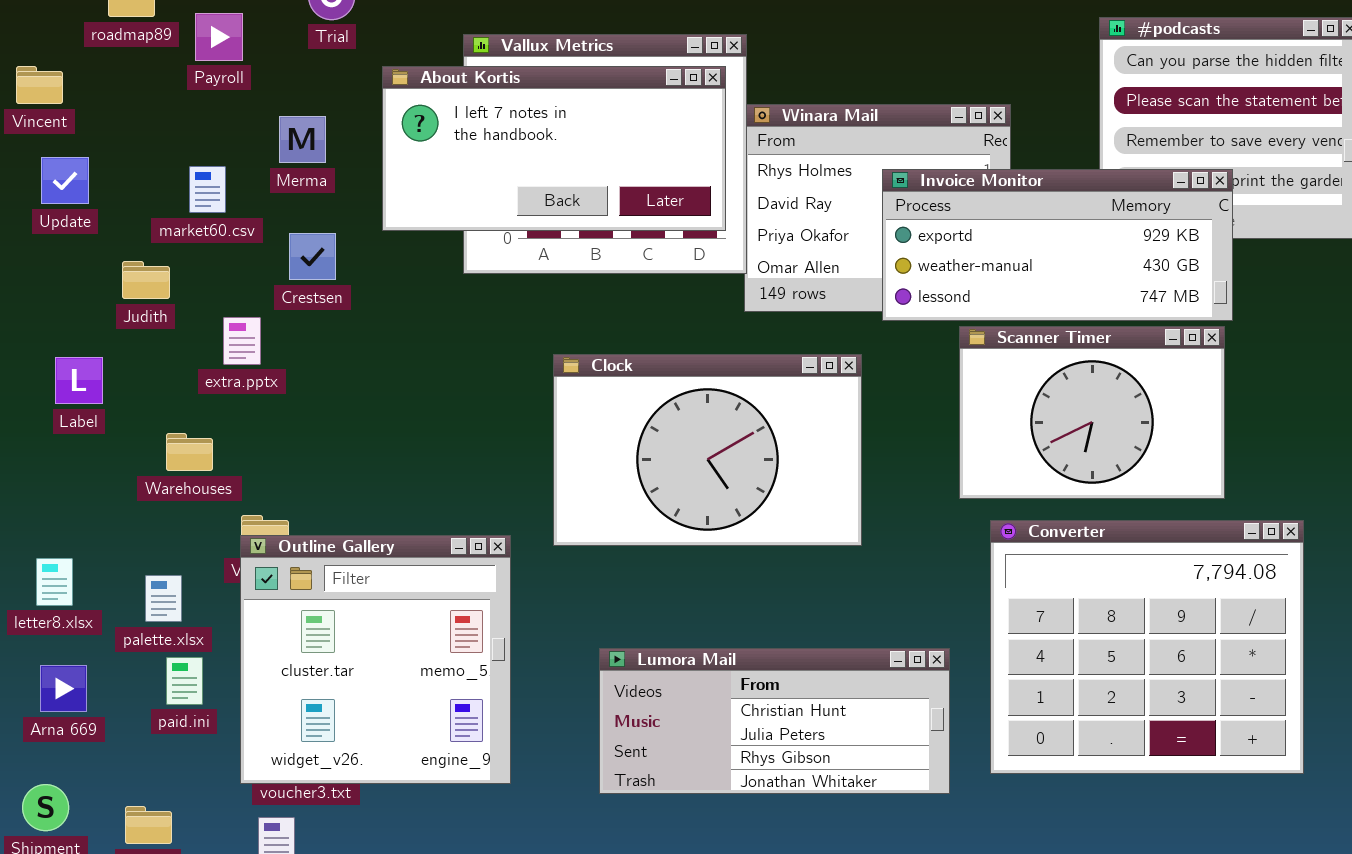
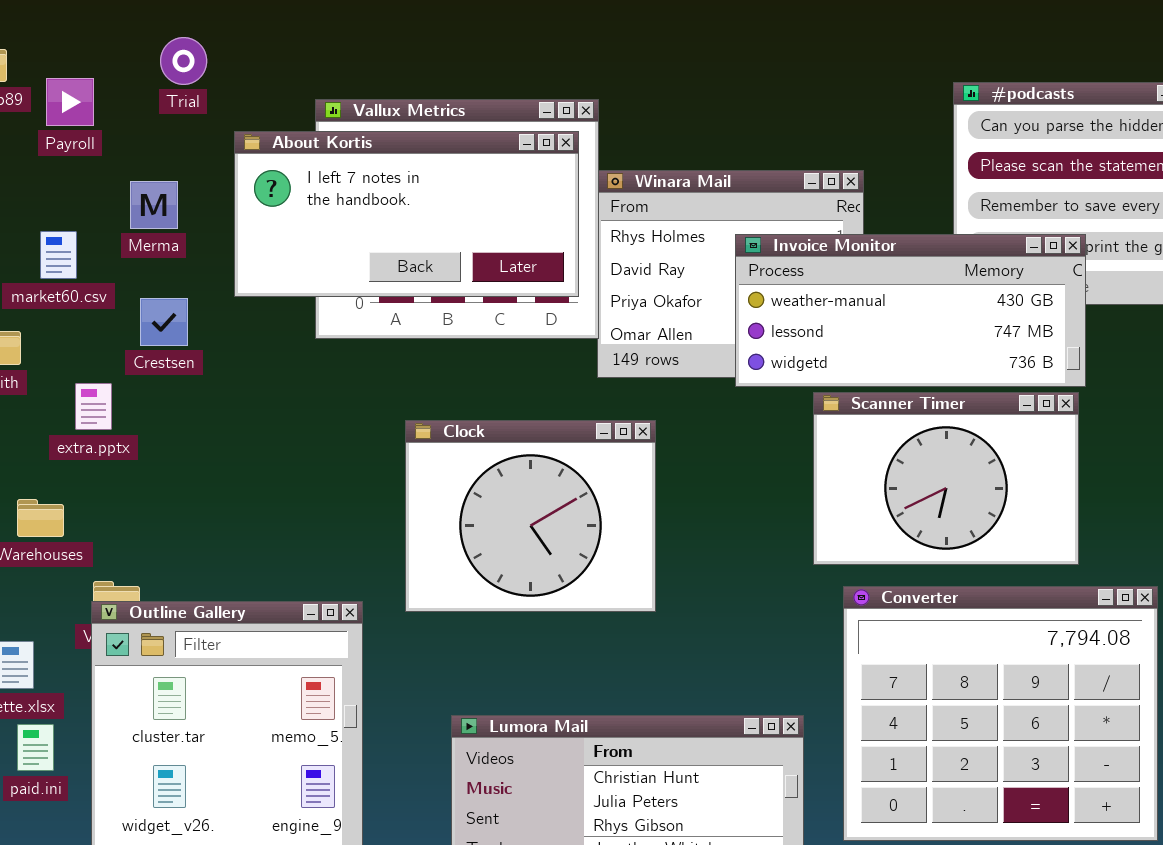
Invoice Monitor: [882,169,1233,321] -> [735,234,1086,387], scrolled down 1 row
Clock: [553,354,862,546] -> [405,420,656,612], resized

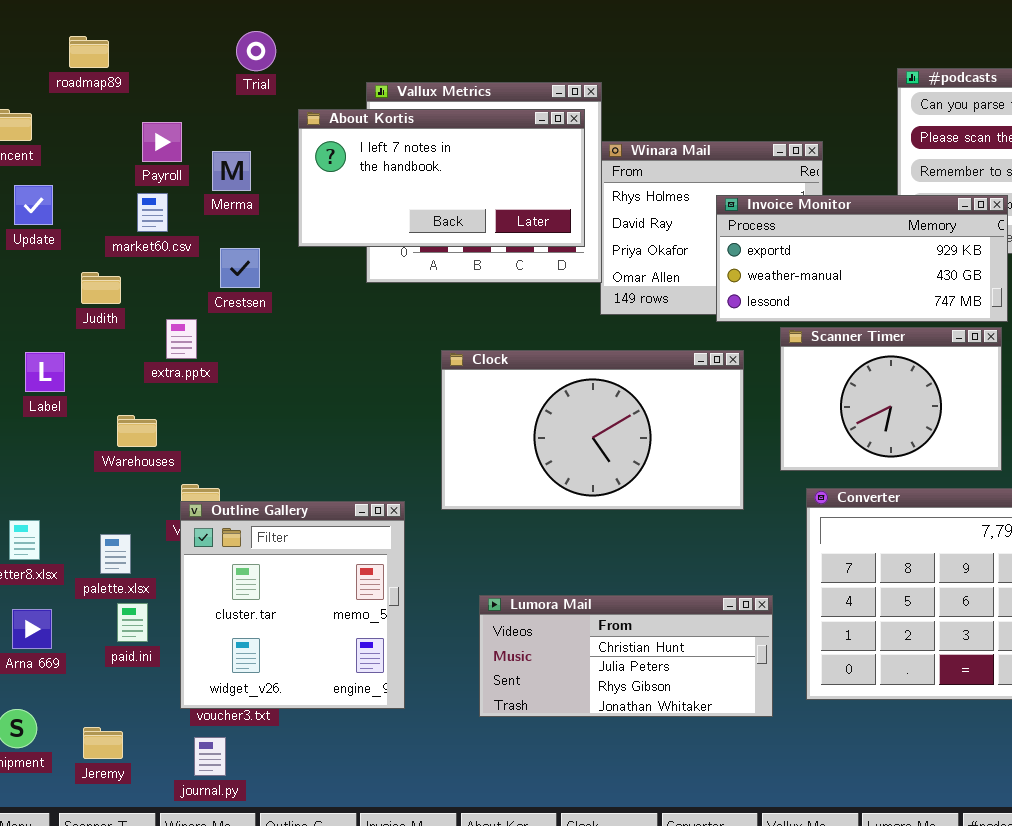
Payroll: [46,78,94,126] -> [142,122,182,162], moved
Invoice Monitor: [735,234,1086,387] -> [716,195,1008,322], scrolled up 1 row
Clock: [405,420,656,612] -> [441,350,744,510], resized

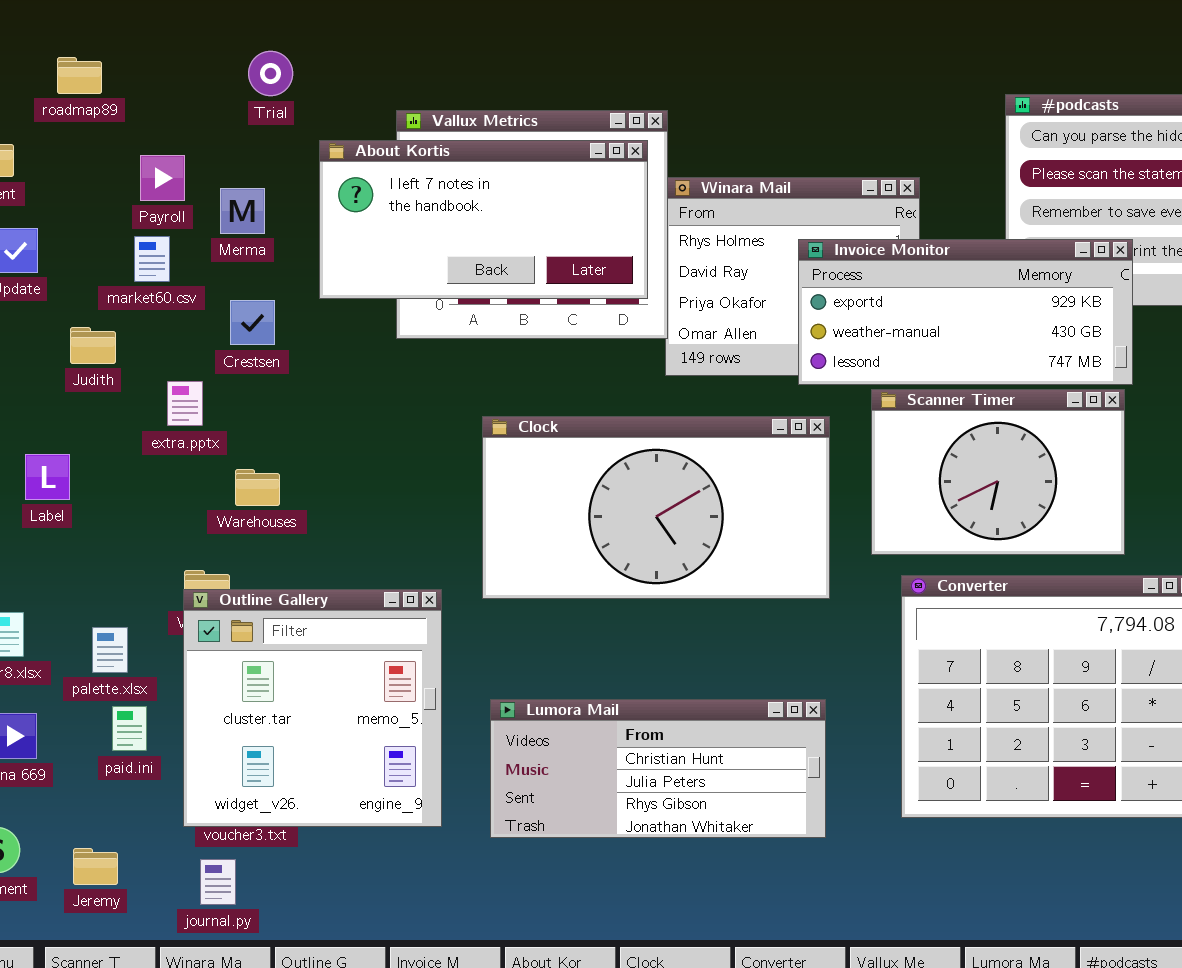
Label: [25,352,65,392] -> [25,454,70,500], moved
Warehouses: [117,415,157,447] -> [235,469,280,506], moved
Lumora Mail: [479,595,773,717] -> [490,699,826,838], moved

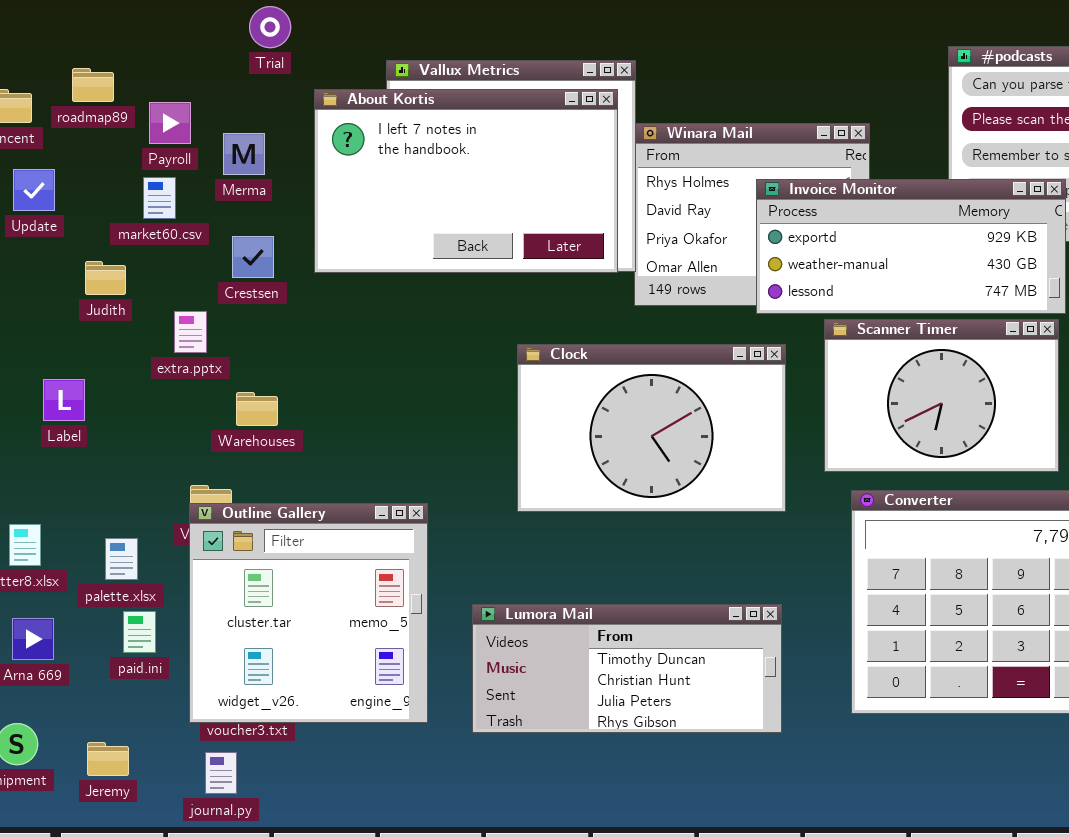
roadmap89: [57,57,102,94] -> [72,68,114,102], moved
About Kortis: [319,140,648,299] -> [314,89,618,273], resized
Clock: [482,416,830,599] -> [517,344,786,512], resized
Lumora Mail: [490,699,826,838] -> [472,604,782,733], scrolled up 1 row

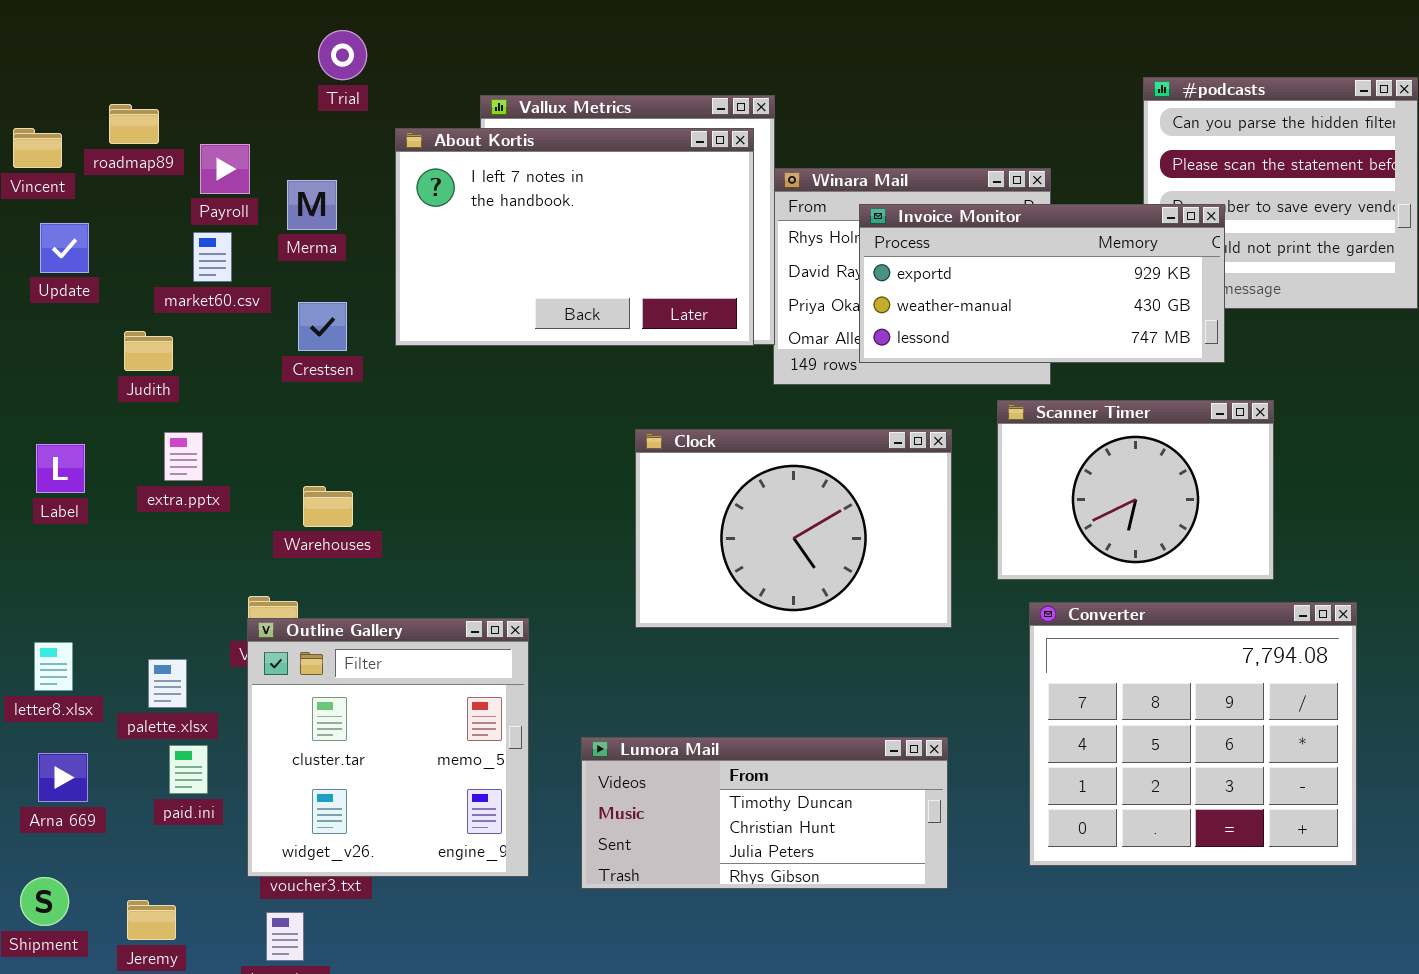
Invoice Monitor: [756,179,1066,314] -> [859,204,1225,363], moved
extra.pptx: [174,311,207,353] -> [164,432,203,481], moved
Label: [43,379,85,421] -> [36,444,85,493], moved

